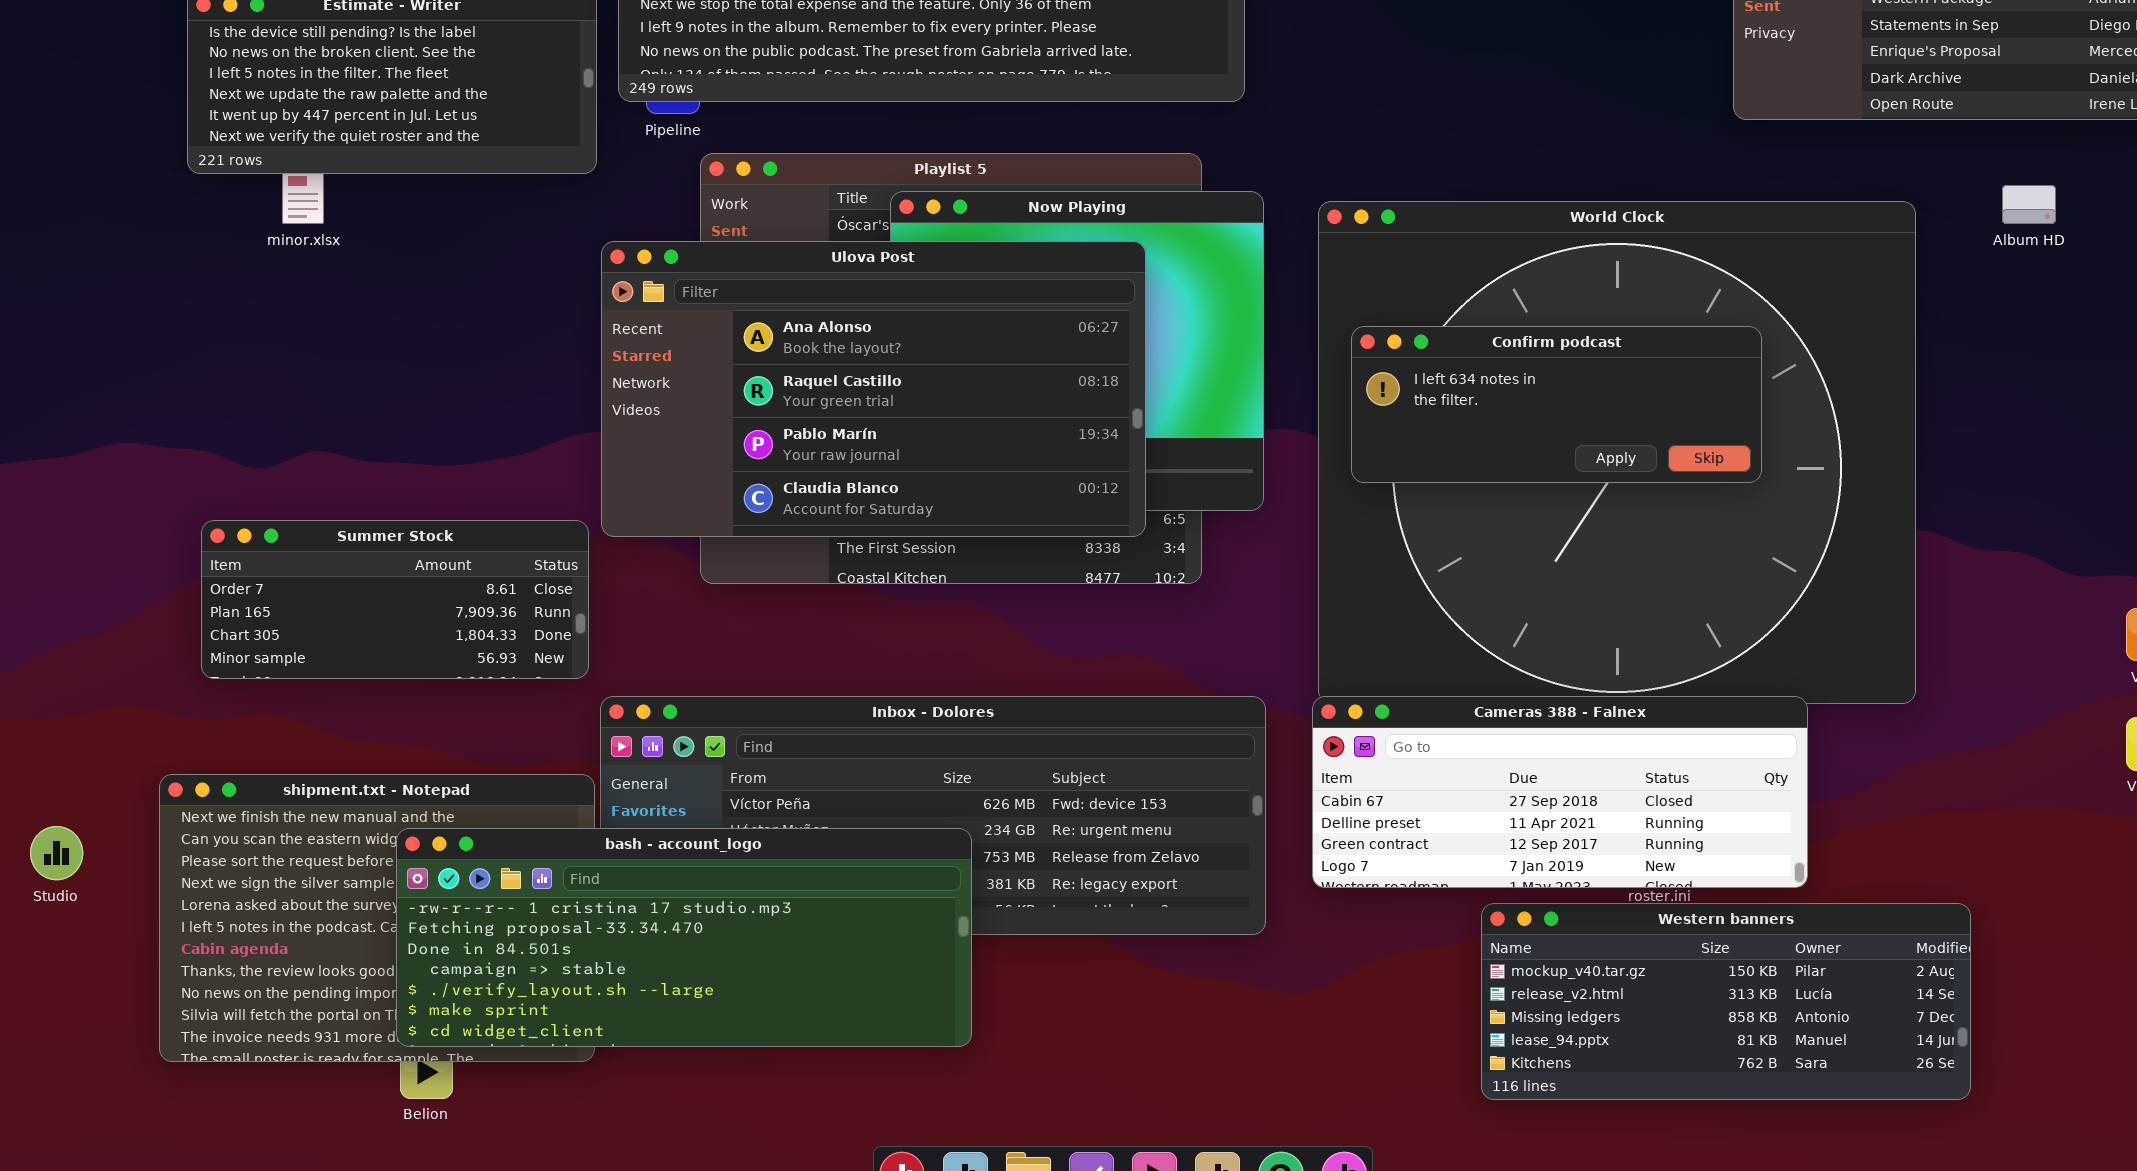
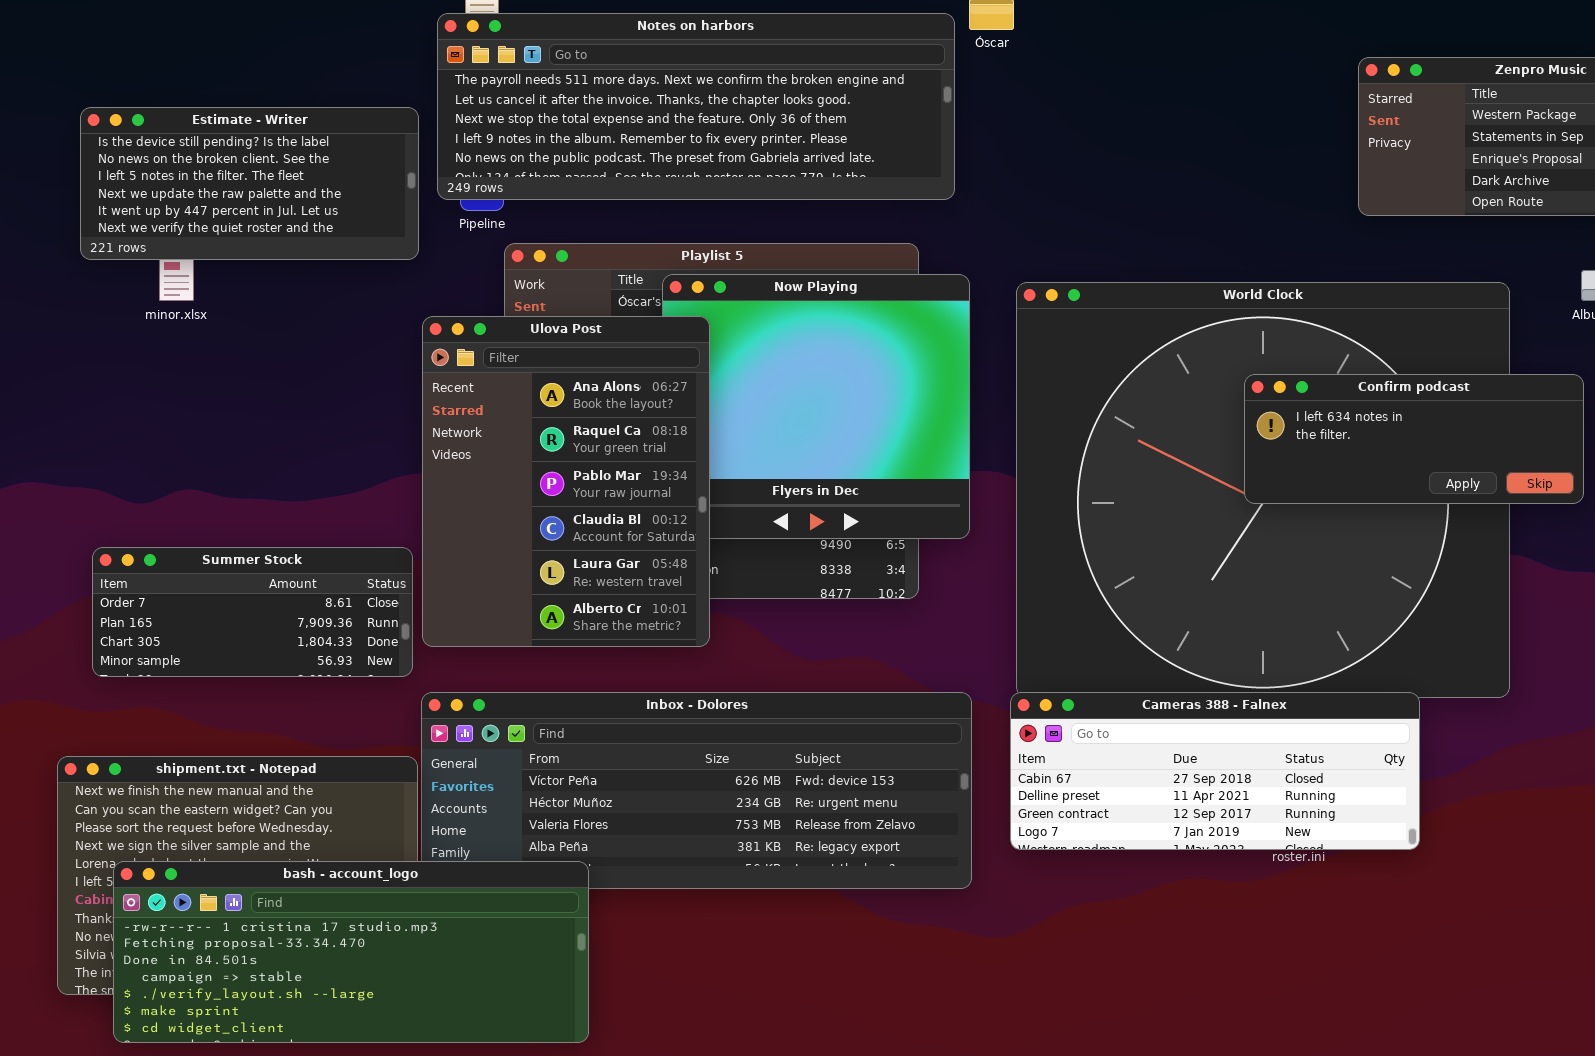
Ulova Post: [601,241,1146,537] -> [422,316,710,647], resized
Confirm podcast: [1351,326,1762,483] -> [1244,374,1584,504], moved
bash - account_logo: [396,828,972,1047] -> [113,861,589,1043], moved
Western banners: [1481,903,1971,1100] -> none, closed

